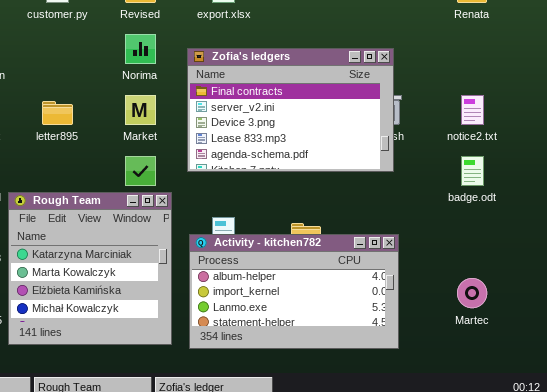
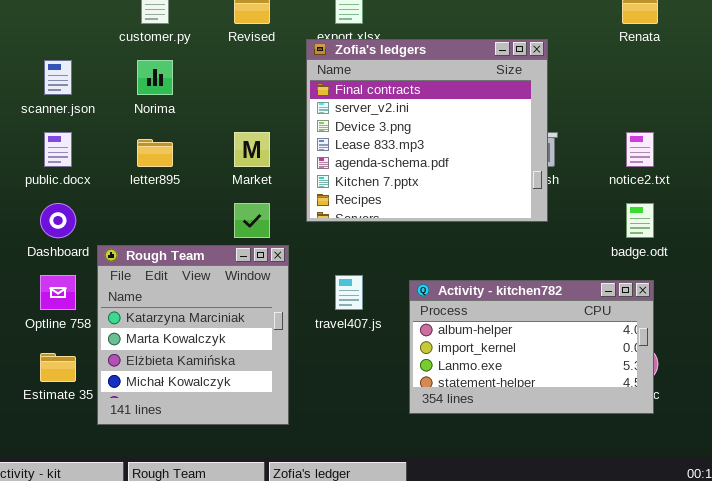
Norima: [125,34,156,64] -> [137,60,173,95], moved
Zofia's ledgers: [187,48,394,172] -> [306,39,548,222], resized
Activity - kitchen782: [189,234,399,349] -> [409,280,654,414], moved

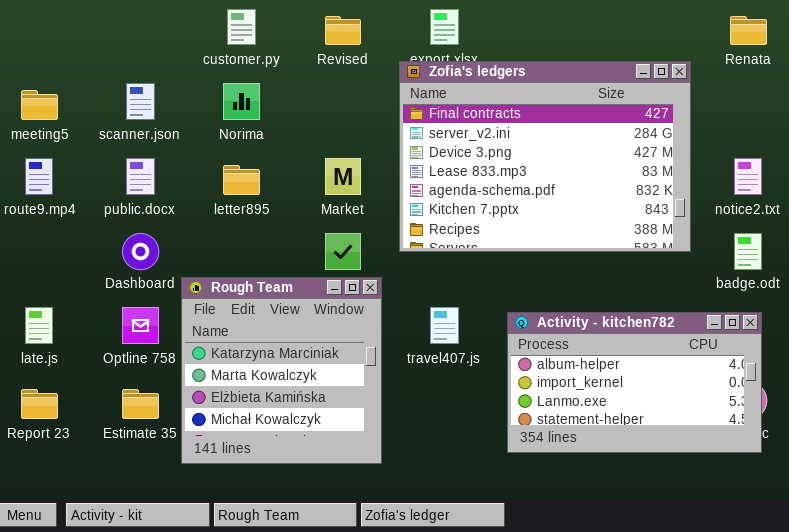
Zofia's ledgers: [306,39,548,222] -> [399,61,691,252], resized

